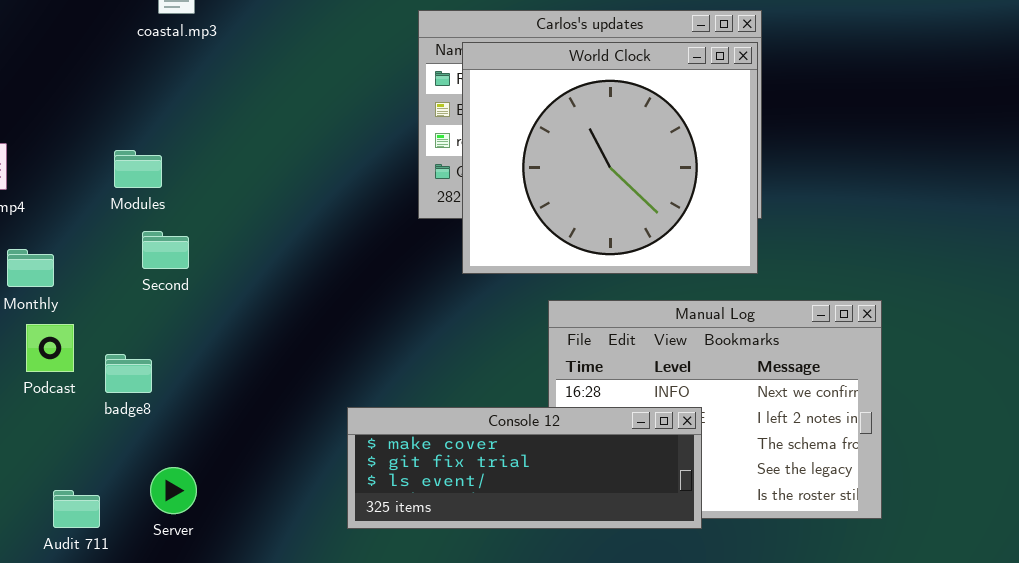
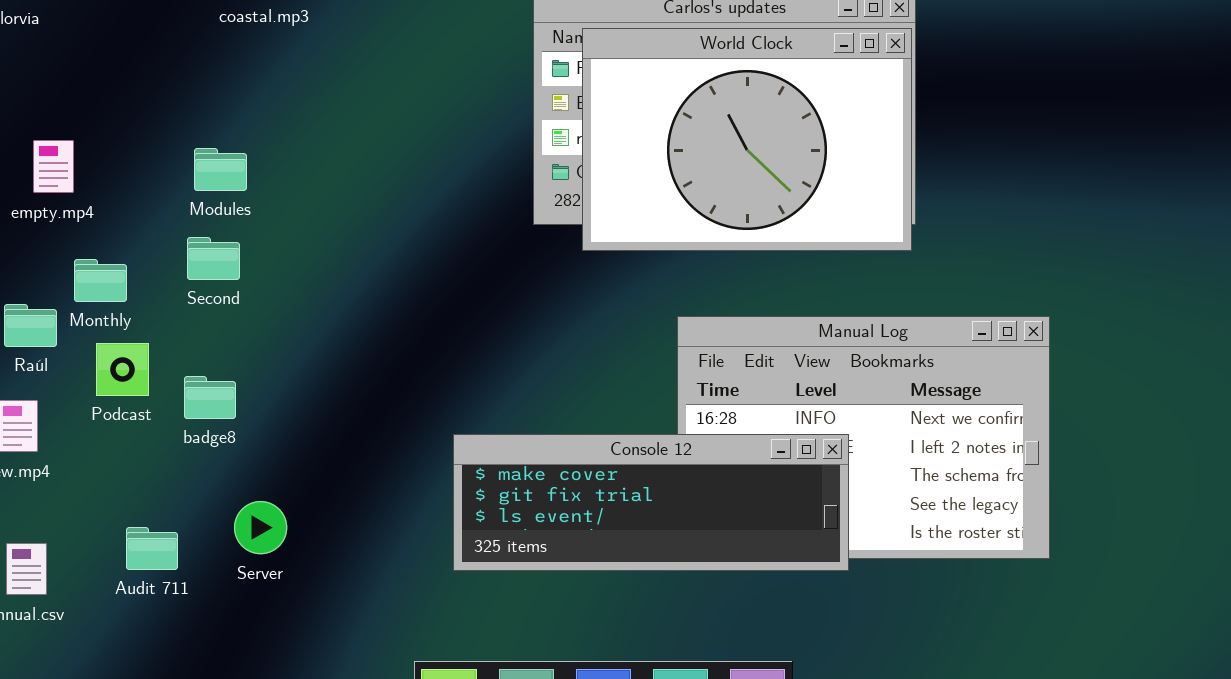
World Clock: [462,42,758,274] -> [582,28,912,251], resized
Second: [142,231,189,269] -> [187,237,240,280], moved

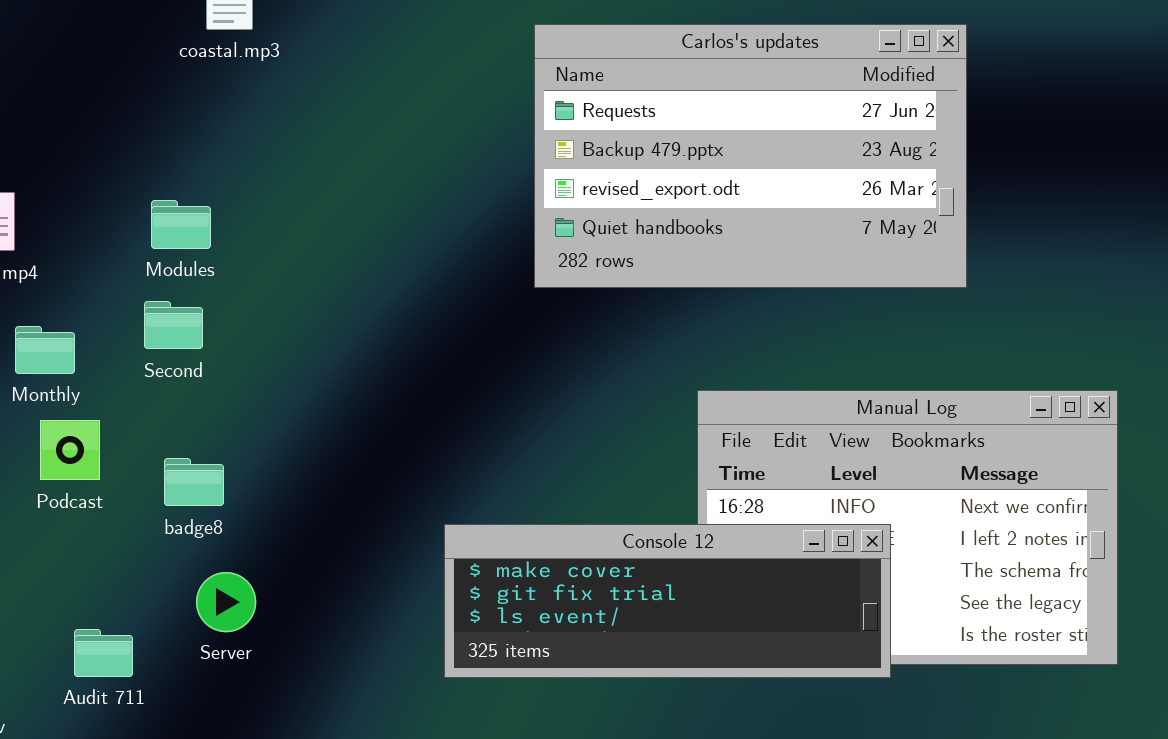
World Clock: [582,28,912,251] -> none, closed
badge8: [184,376,236,419] -> [164,458,224,506], moved
Server: [234,501,287,554] -> [196,572,256,632], moved

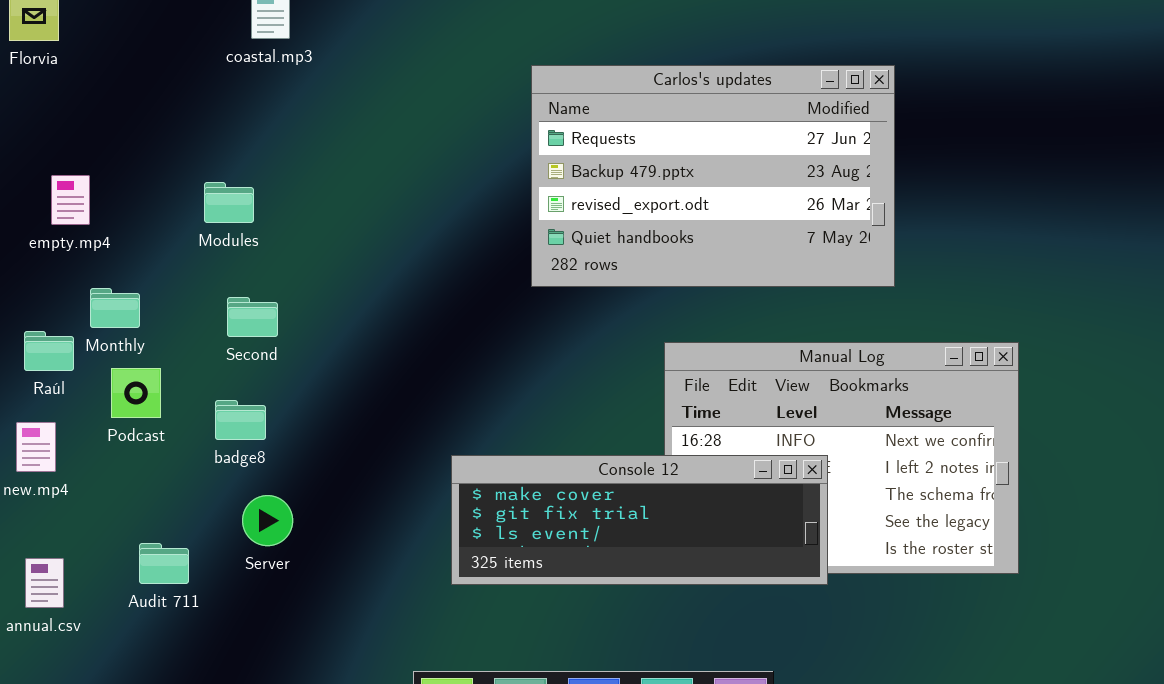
Carlos's updates: [534,24,967,288] -> [531,65,895,287], moved
Second: [144,301,203,349] -> [227,297,278,337], moved

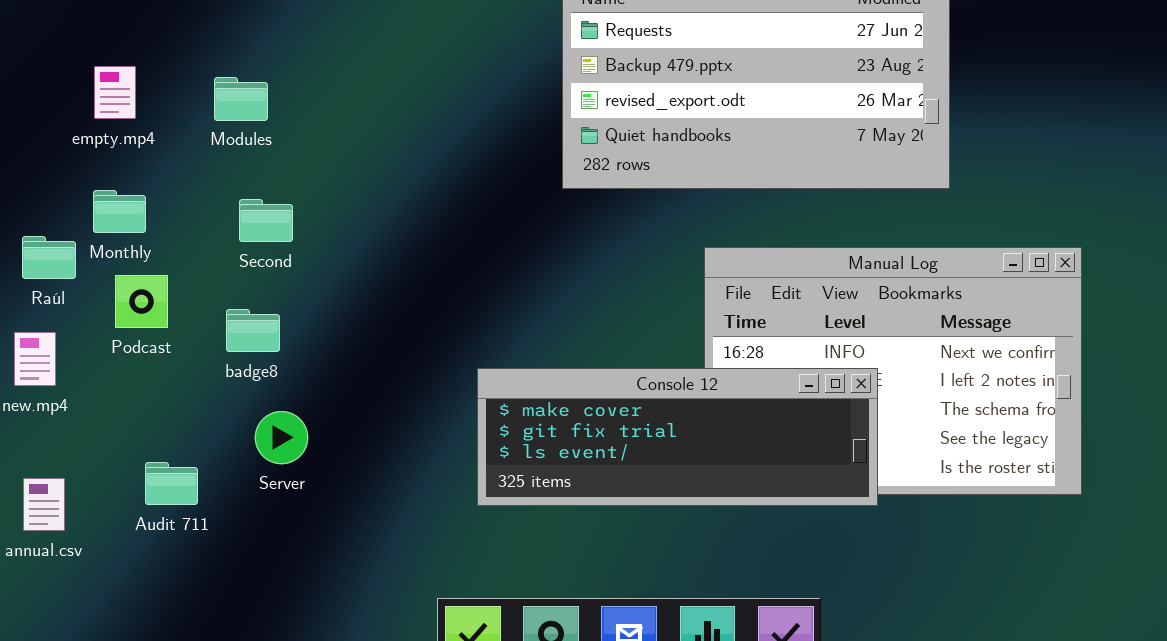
empty.mp4: [51,175,90,225] -> [94,66,136,119], moved

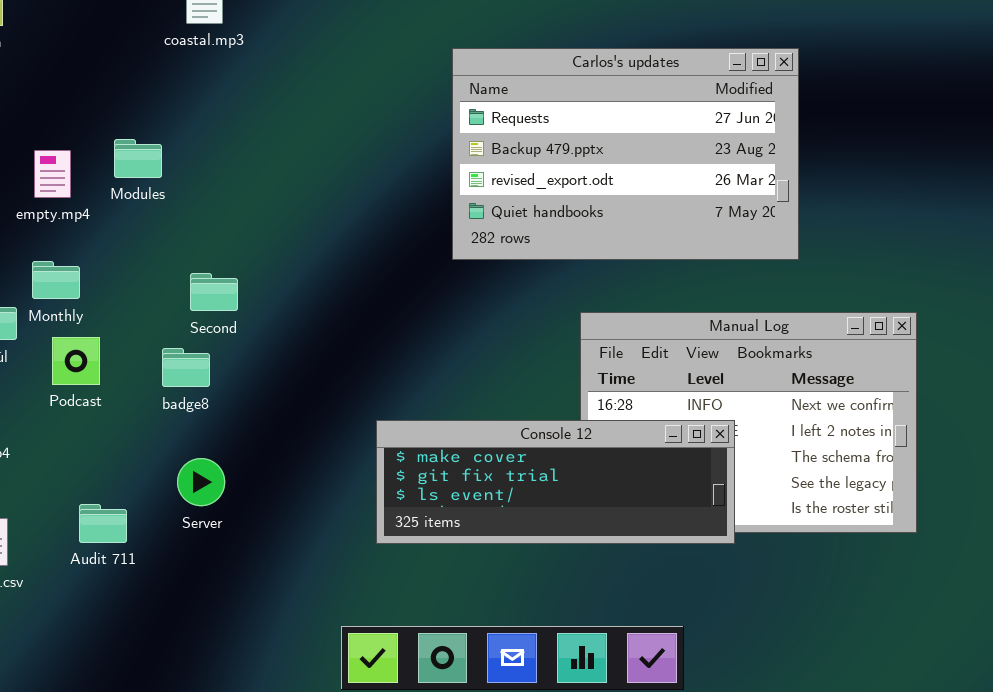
Modules: [214,77,268,121] -> [114,139,162,178], moved
Second: [239,199,293,242] -> [190,273,238,311], moved
badge8: [226,309,280,352] -> [162,348,210,387], moved

